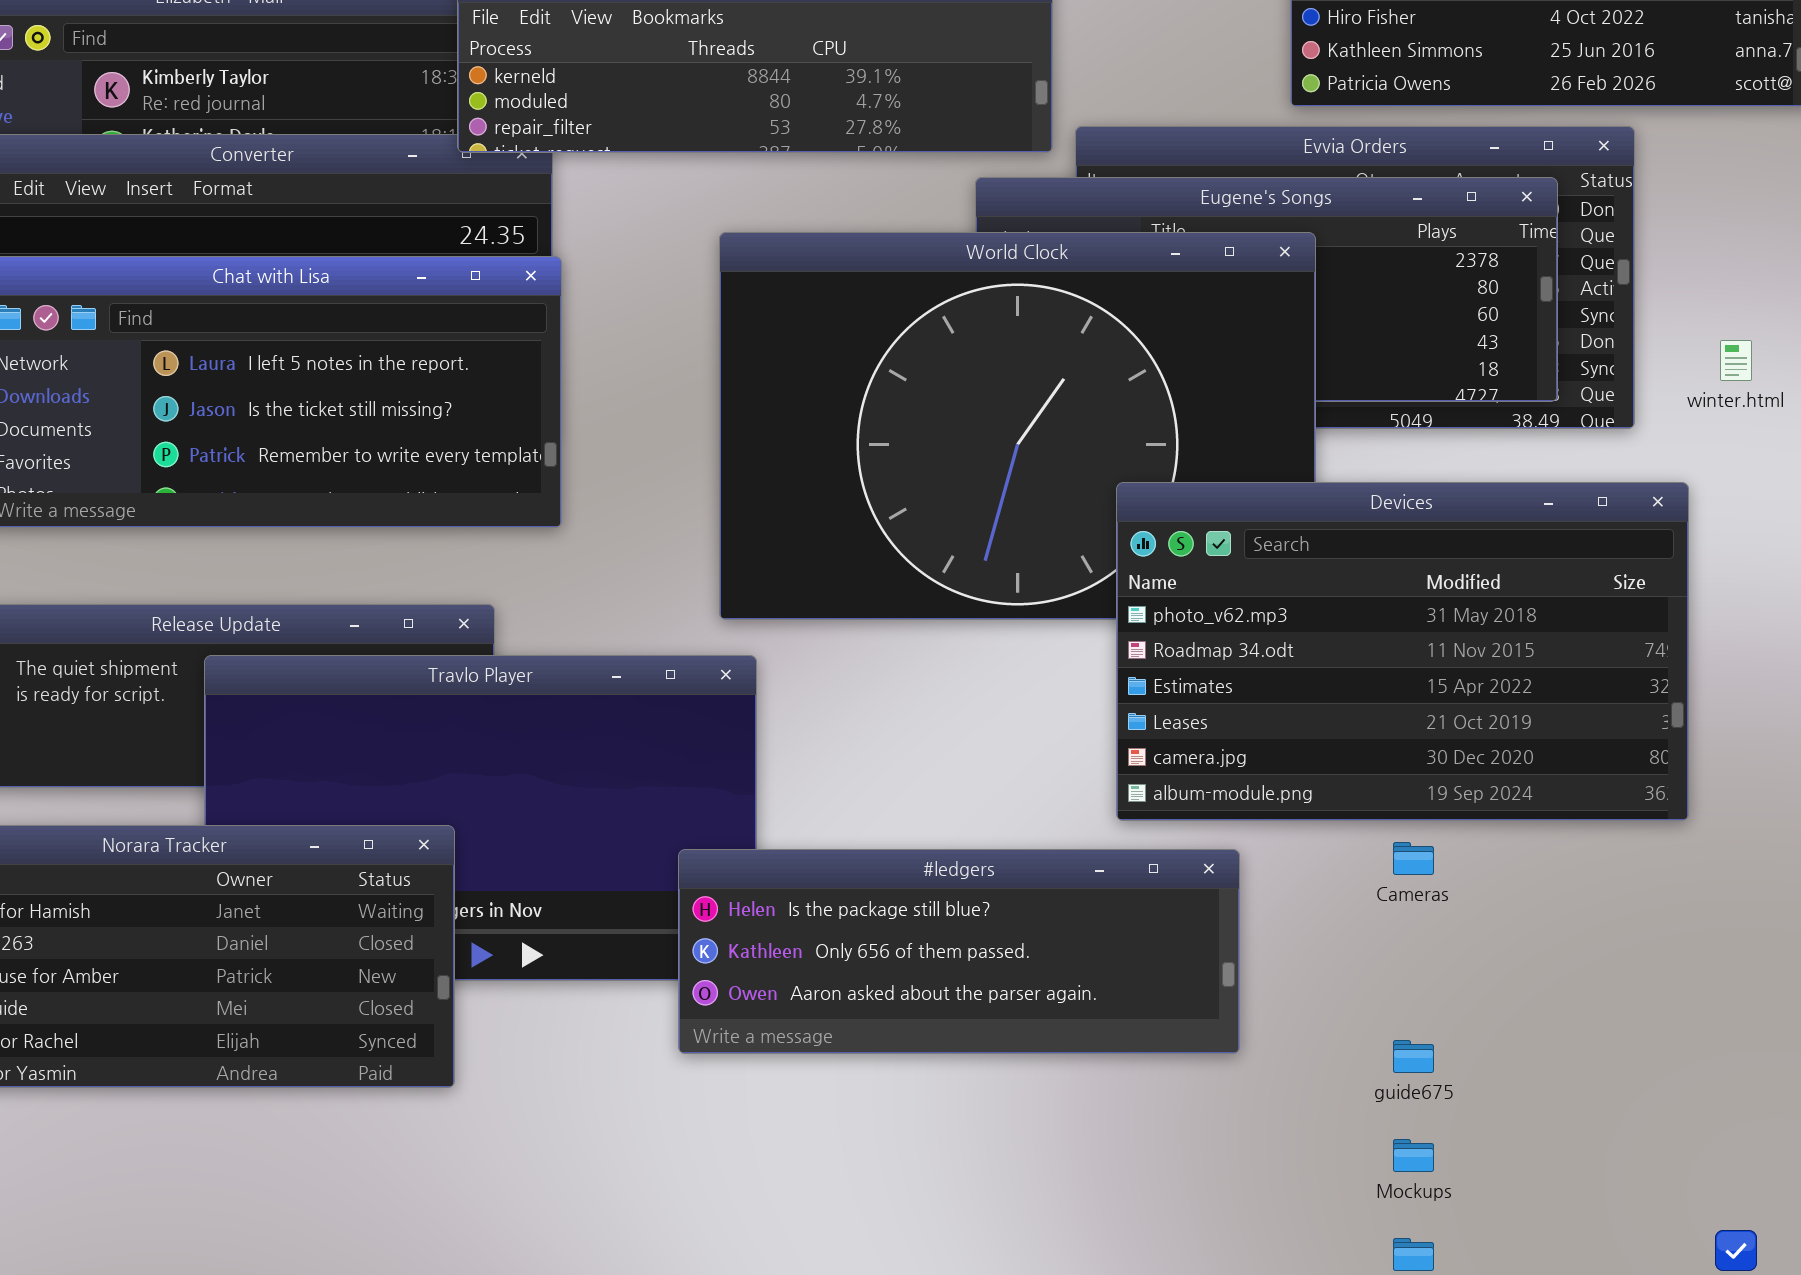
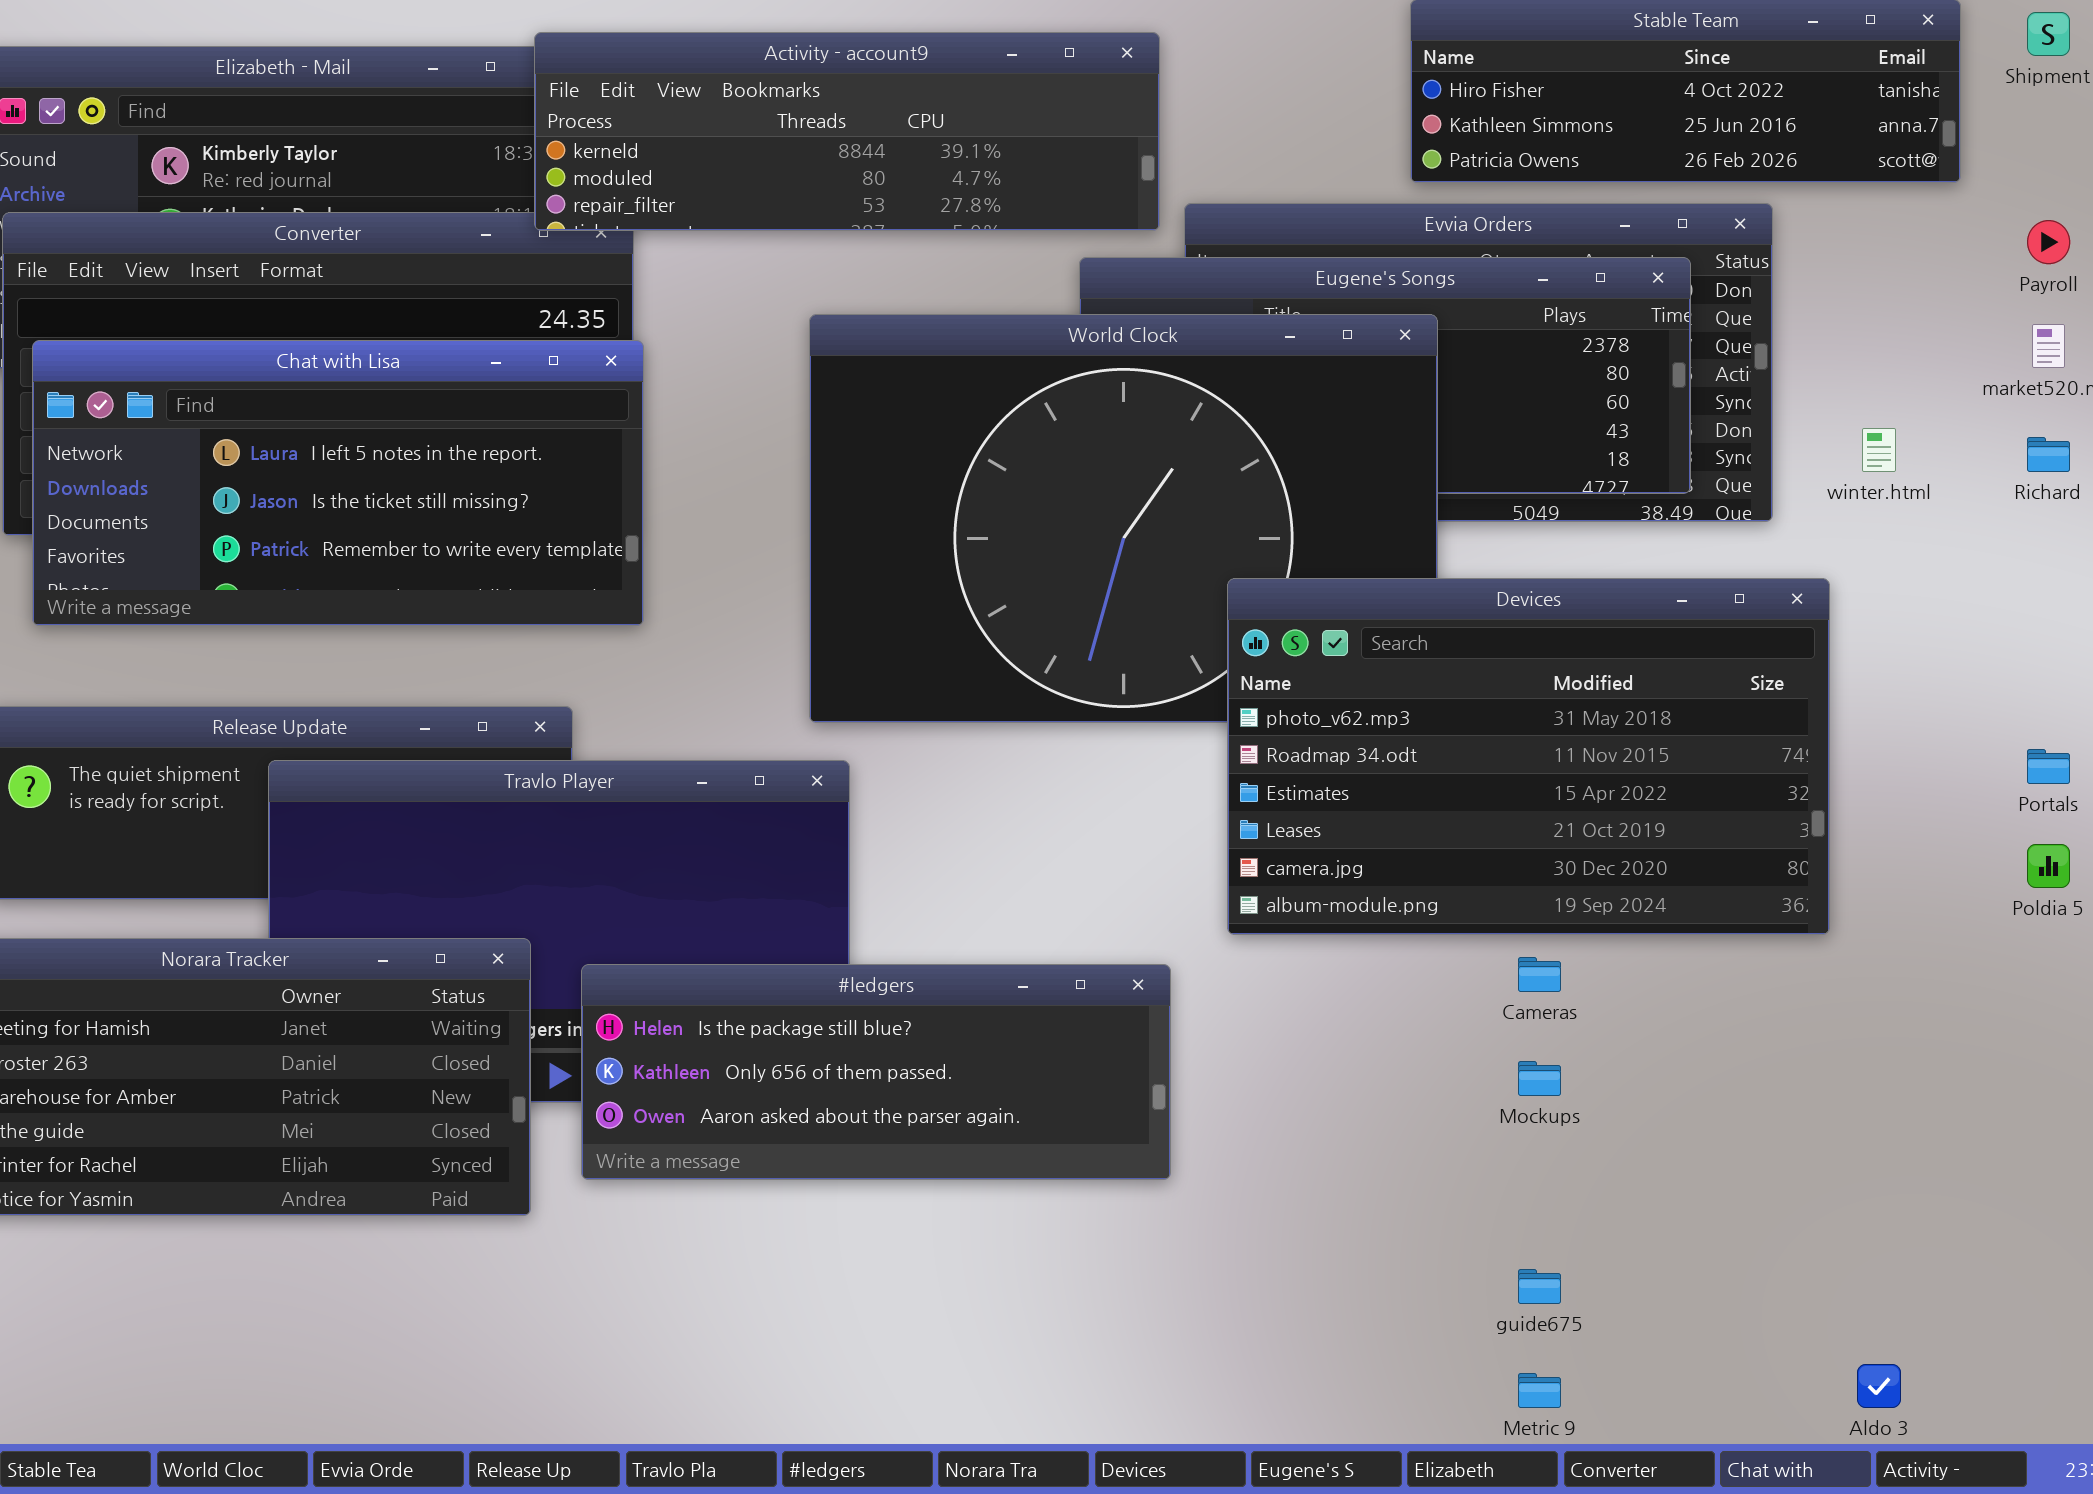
#ledgers: [678,849,1240,1054] -> [581,964,1171,1180], moved
guide675: [1393,1040,1434,1073] -> [1518,1269,1561,1304], moved
Mockups: [1393,1139,1434,1172] -> [1518,1061,1561,1096], moved

